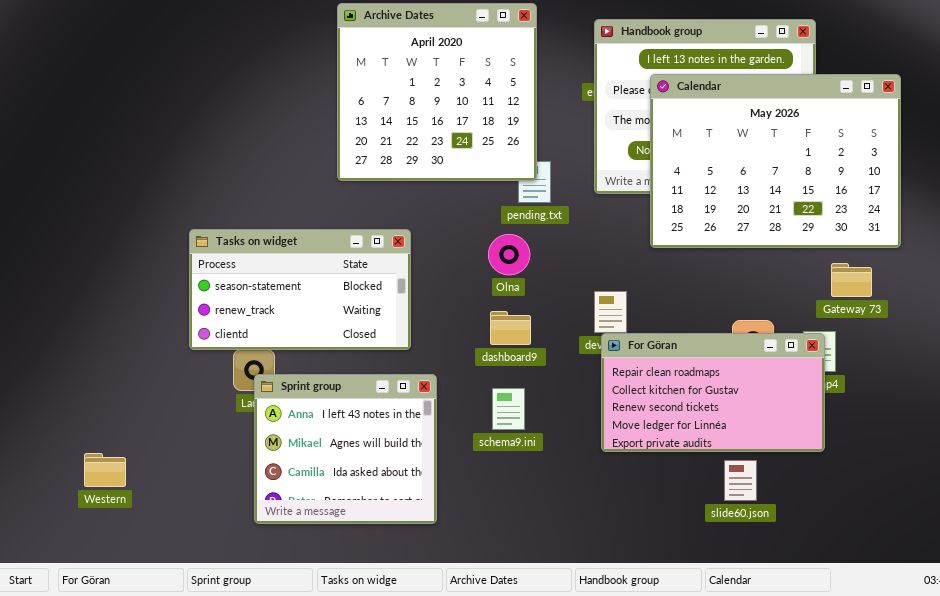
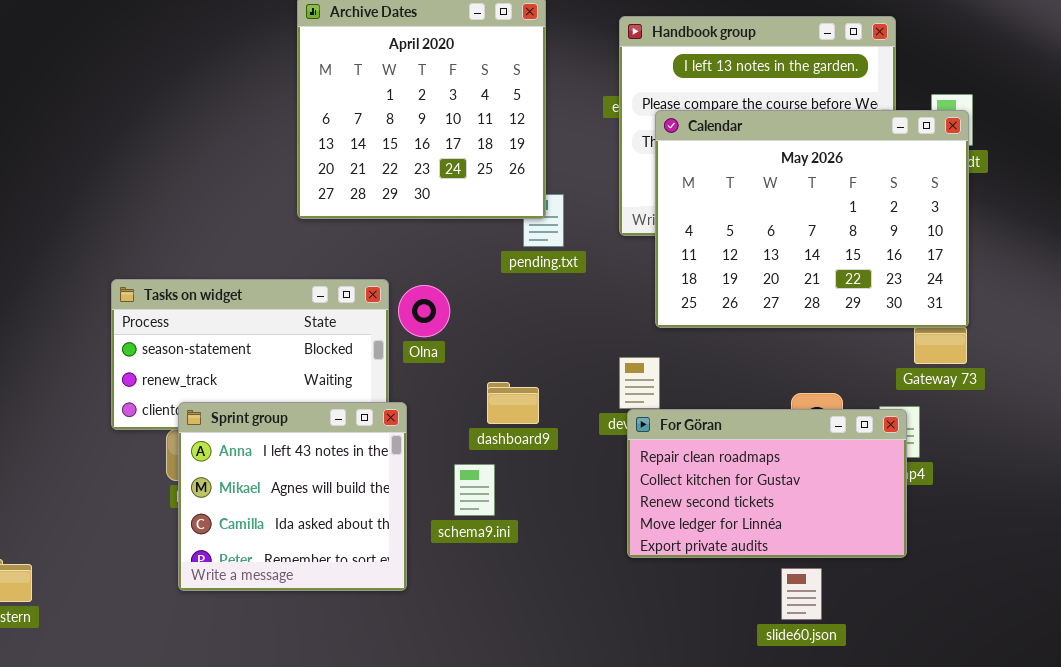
Calendar: [650,74,901,248] -> [655,110,969,328], moved
Olna: [488,234,530,275] -> [398,285,450,337], moved
Sprint group: [254,374,437,524] -> [178,402,407,591], moved
schema9.ini: [492,388,525,430] -> [454,464,495,516], moved

